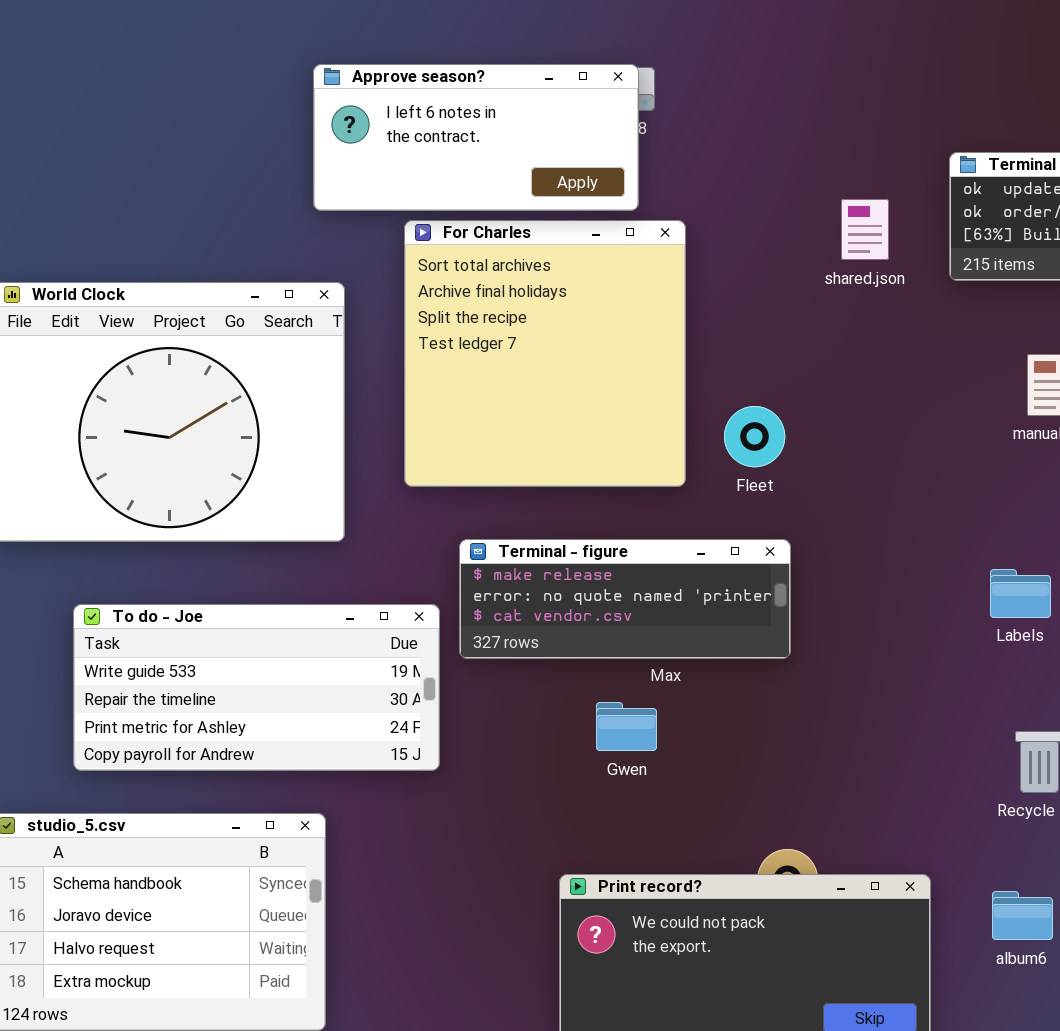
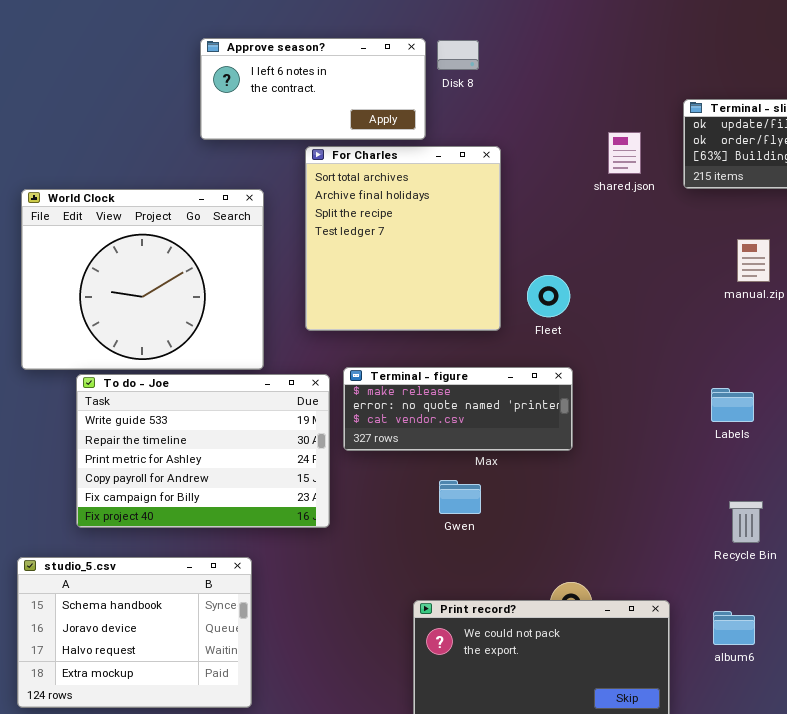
Approve season?: [313,64,639,211] -> [200,38,426,140], moved
To do - Joe: [73,604,440,771] -> [76,374,330,528], resized

